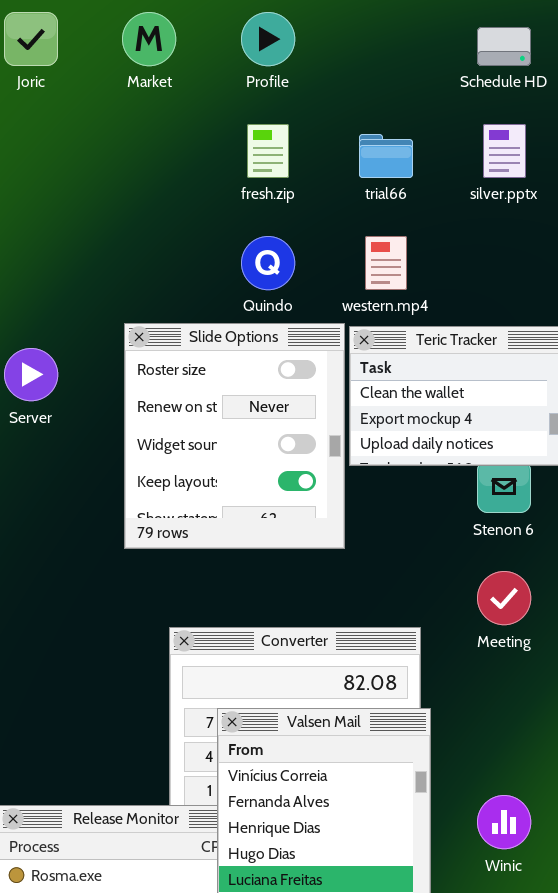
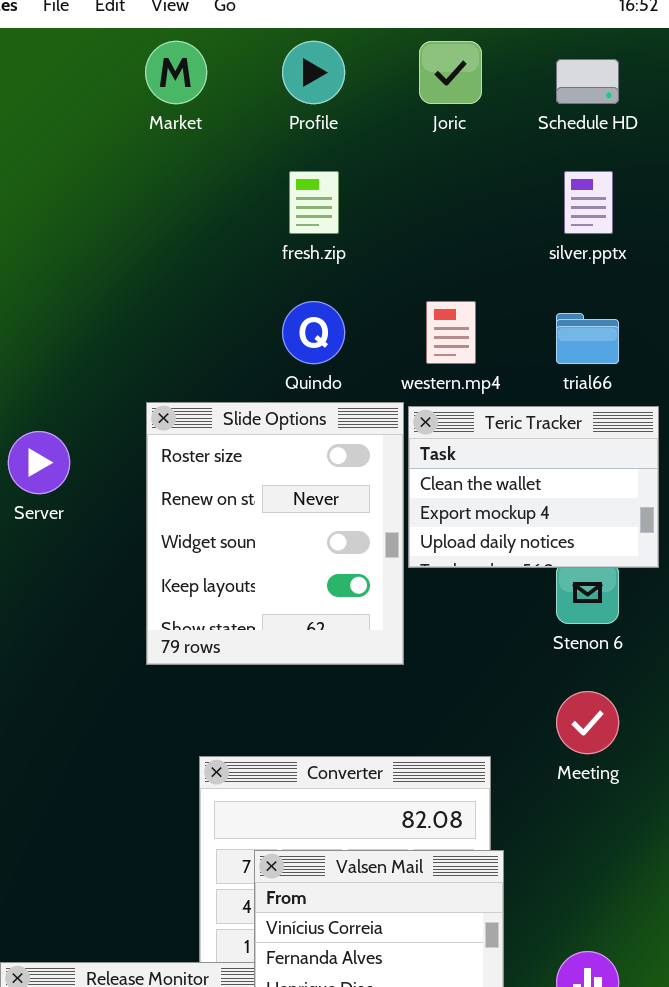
Joric: [4,12,58,66] -> [419,41,482,104], moved
trial66: [359,134,413,178] -> [556,313,619,364], moved

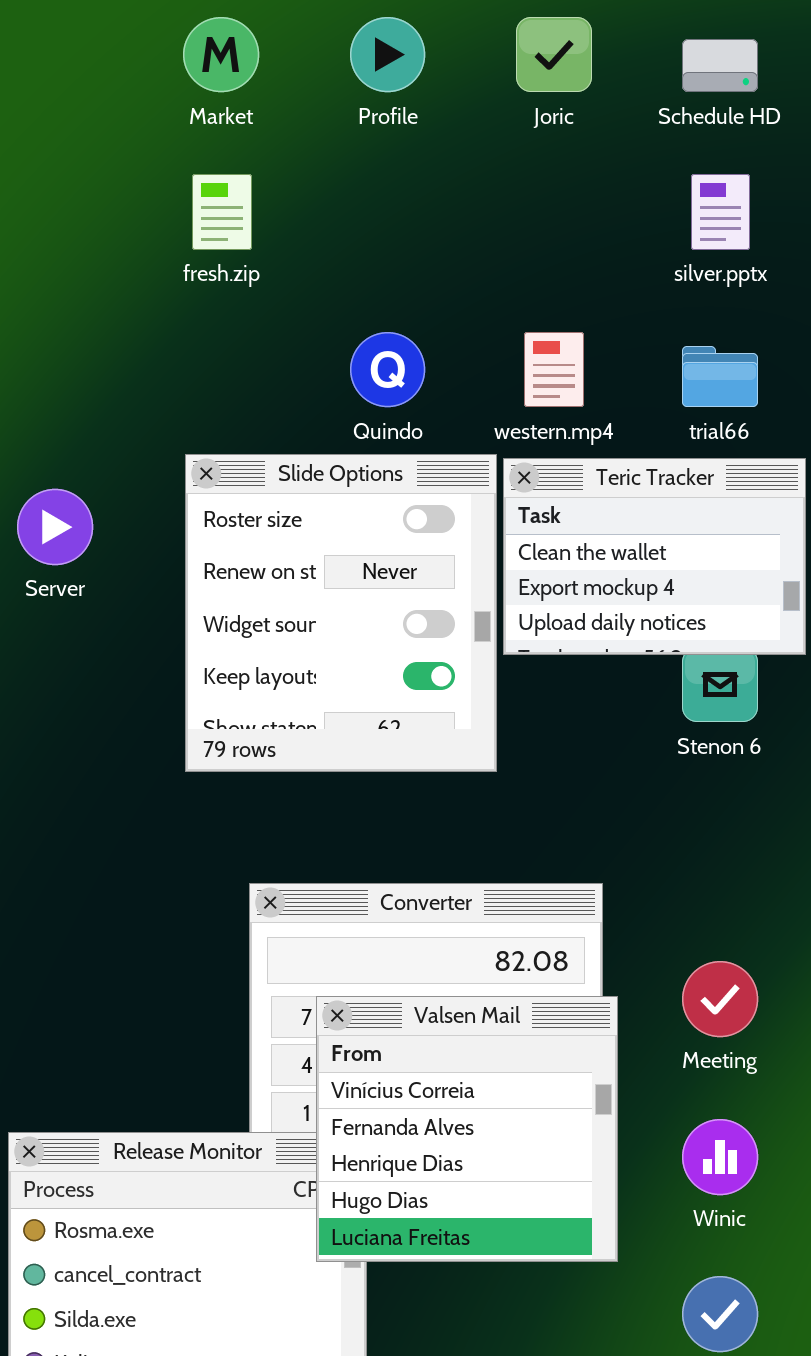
fresh.zip: [289,171,339,234] -> [192,174,252,250], moved
Meeting: [556,691,619,754] -> [682,961,758,1037], moved

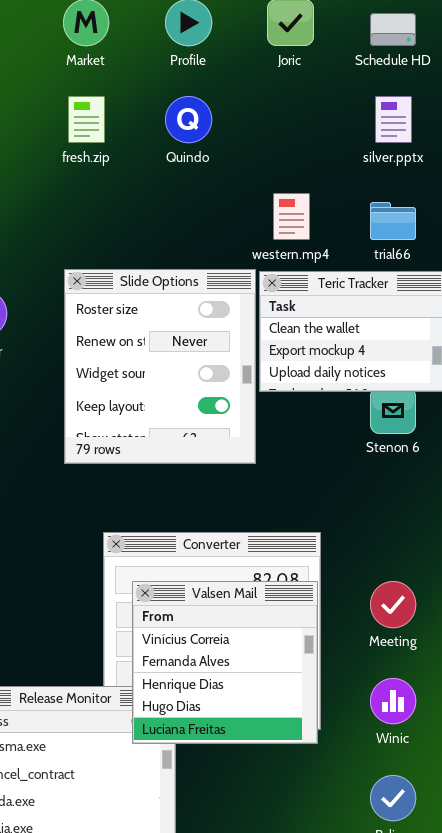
Quindo: [350,332,425,407] -> [165,96,212,143], moved
Valsen Mail: [316,996,618,1262] -> [132,581,318,744], moved

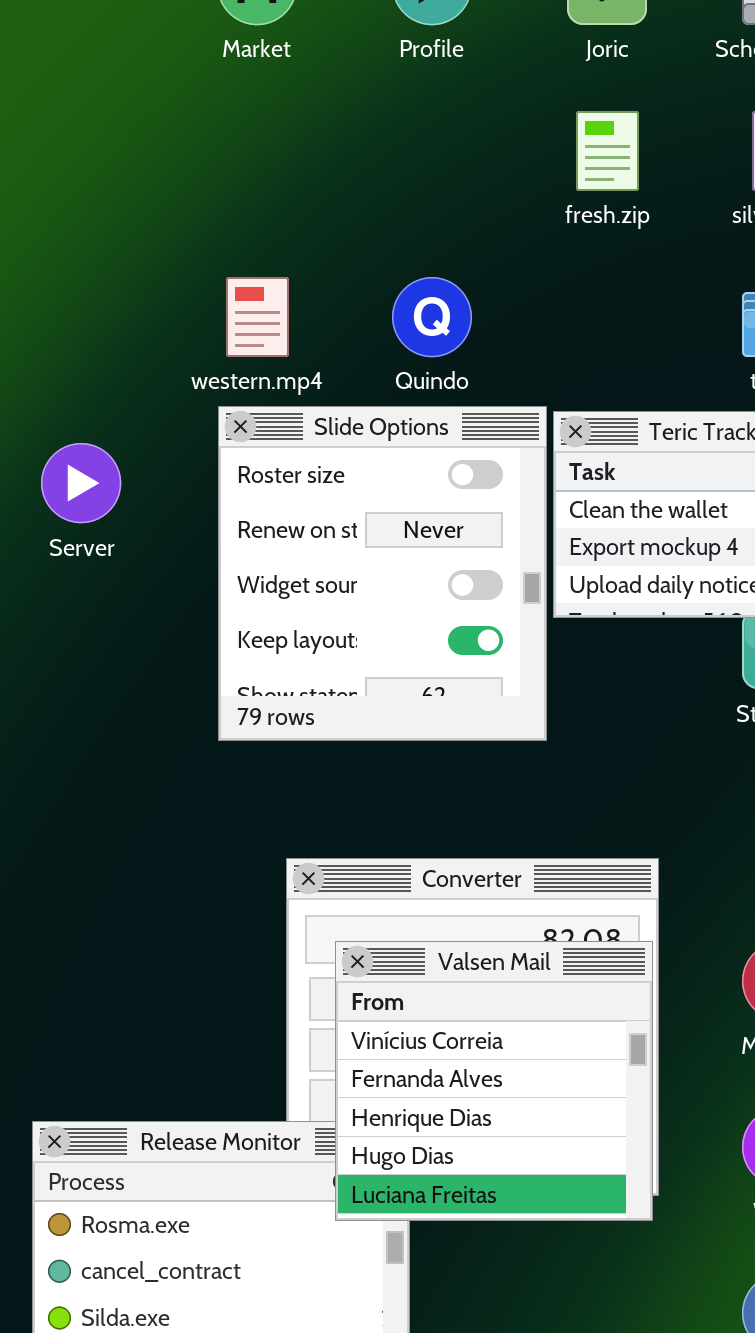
fresh.zip: [68,96,105,143] -> [576,111,639,191], moved
Quindo: [165,96,212,143] -> [392,277,472,357], moved
western.mp4: [273,193,310,240] -> [226,277,289,357], moved

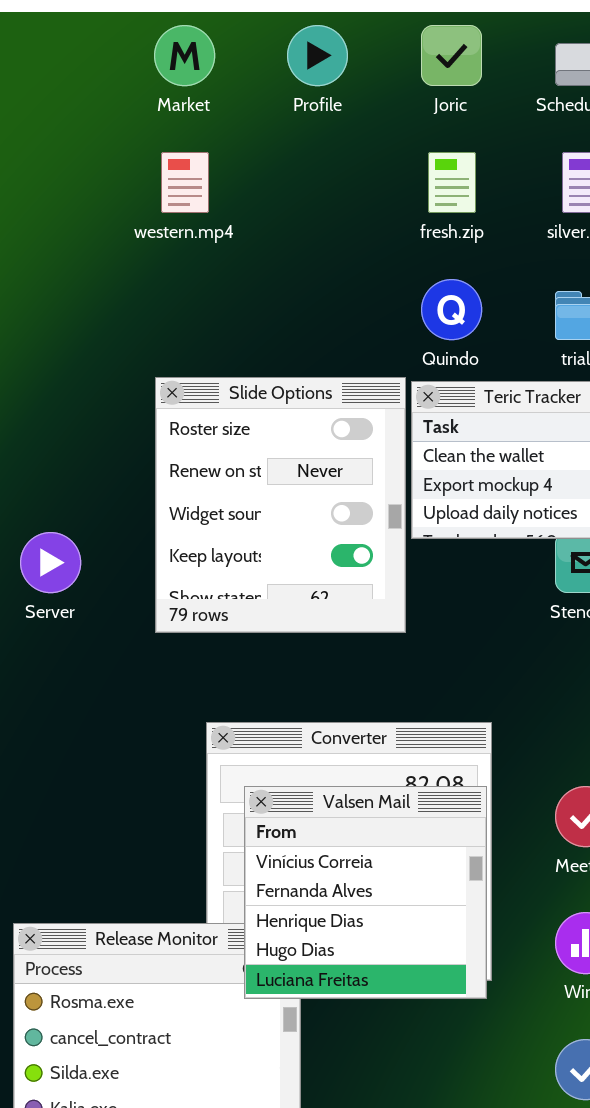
western.mp4: [226,277,289,357] -> [161,152,209,213], moved
Quindo: [392,277,472,357] -> [421,279,482,340], moved
Server: [41,443,121,523] -> [20,532,81,593], moved

